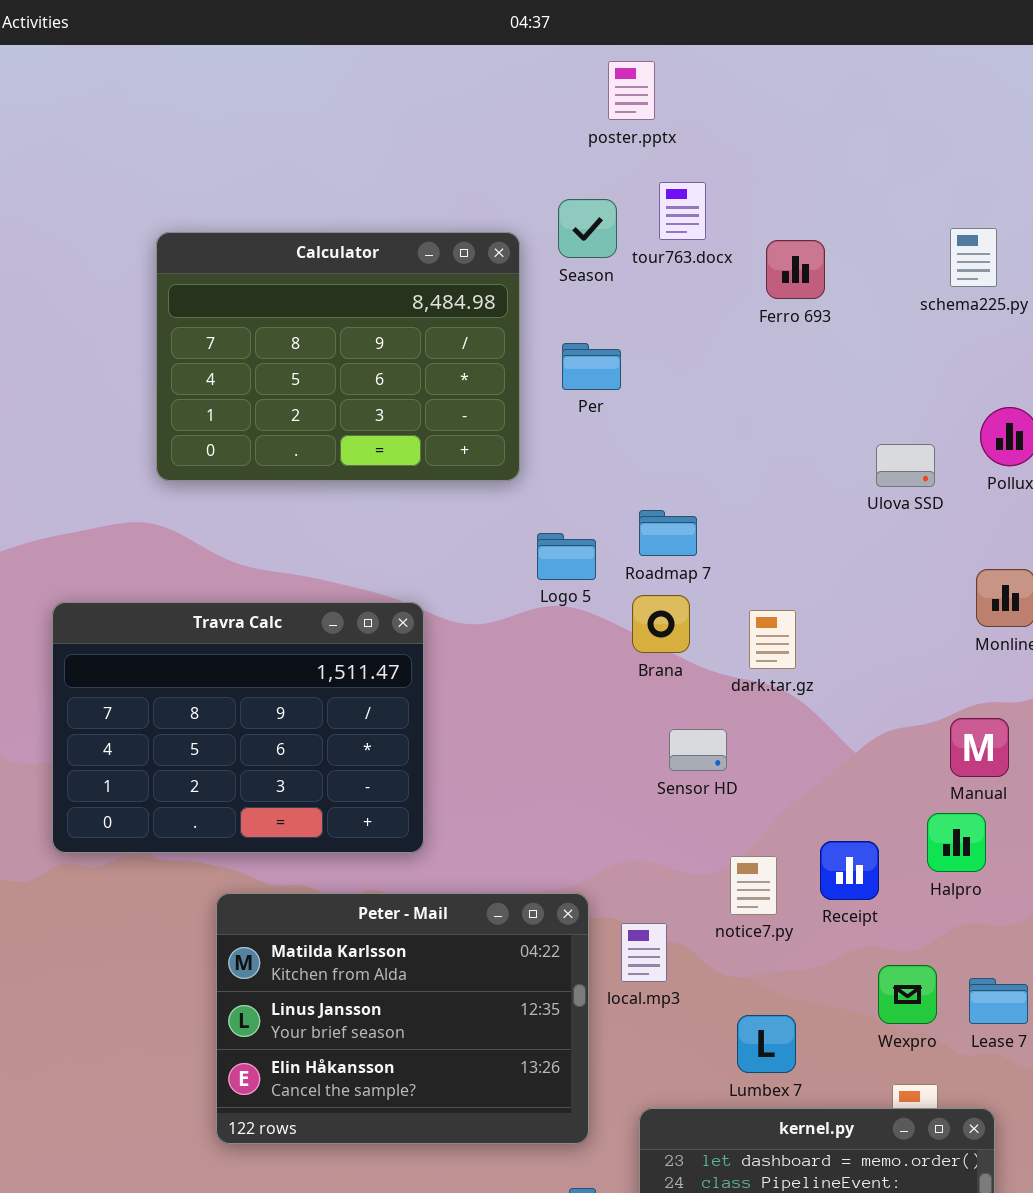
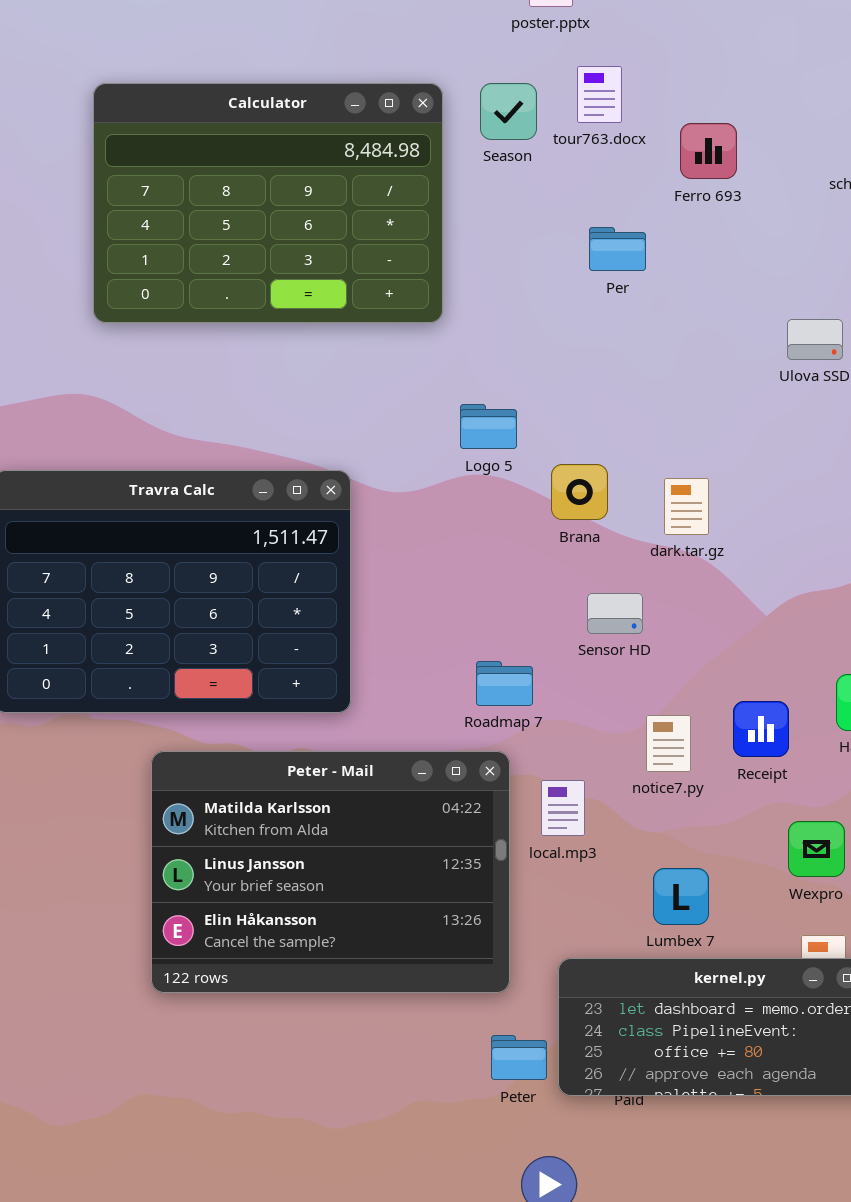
Calculator: [156,232,520,481] -> [93,83,443,323], moved
Per: [562,343,621,390] -> [589,227,646,271], moved
Roadmap 7: [639,510,697,556] -> [476,661,533,706], moved

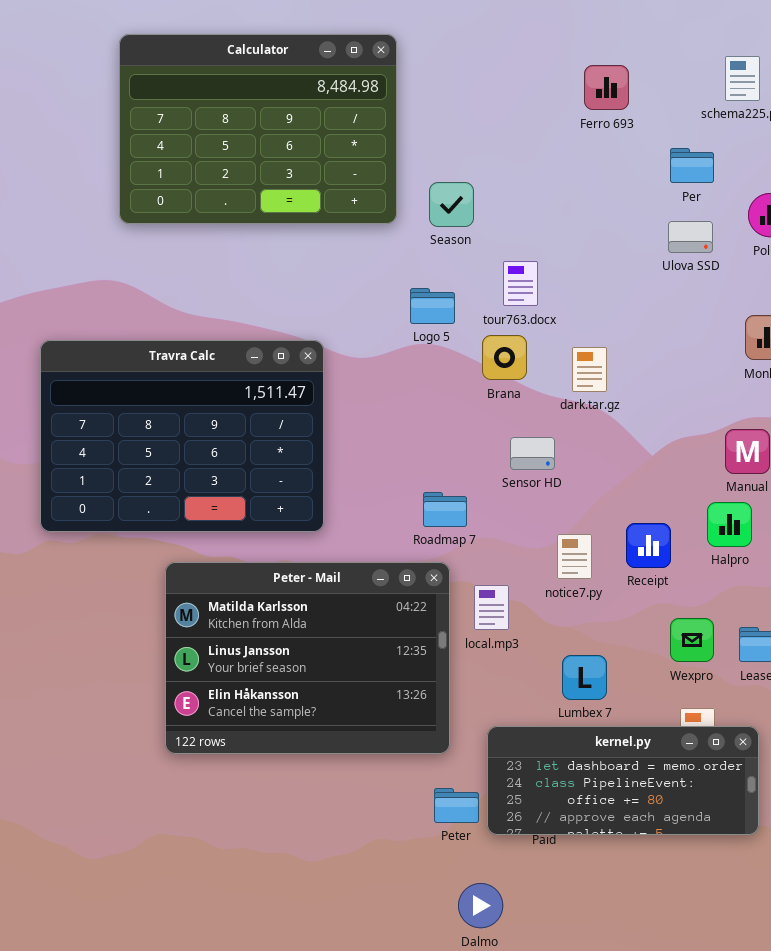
tour763.docx: [577,66,622,123] -> [503,261,538,306], moved
Season: [480,83,537,140] -> [429,182,474,227], moved
Per: [589,227,646,271] -> [670,148,714,183], moved

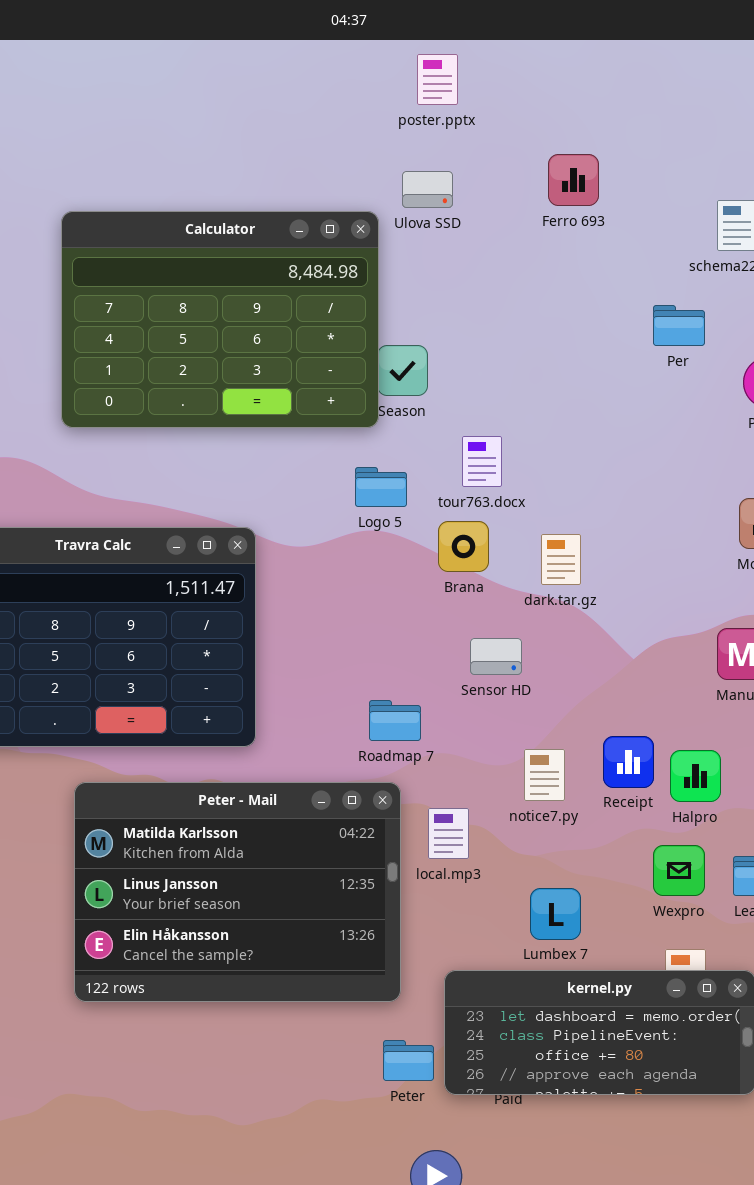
Calculator: [119,34,397,224] -> [61,211,379,428], moved
Ferro 693: [584,65,629,110] -> [548,154,599,206], moved
Ulova SSD: [668,221,713,253] -> [402,171,453,208], moved
Halpro: [707,502,752,547] -> [670,750,721,802], moved

